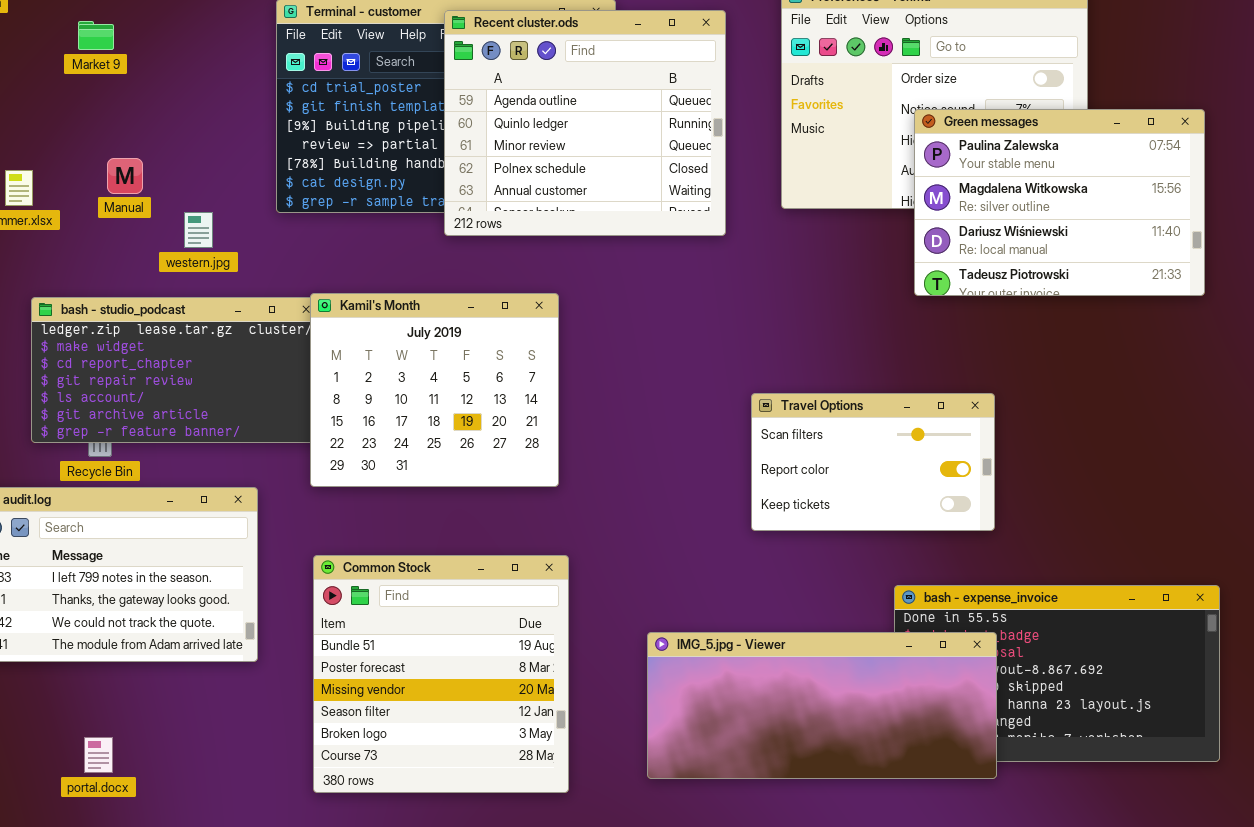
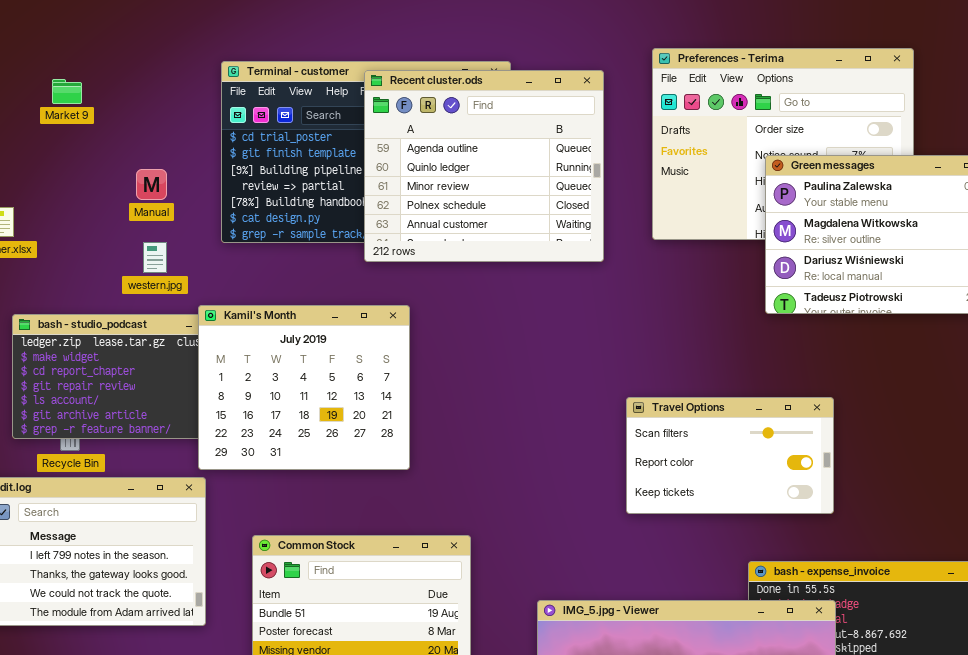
Manual: [107,158,143,194] -> [136,169,167,200], moved
Kamil's Month: [310,293,559,487] -> [198,305,410,470], moved

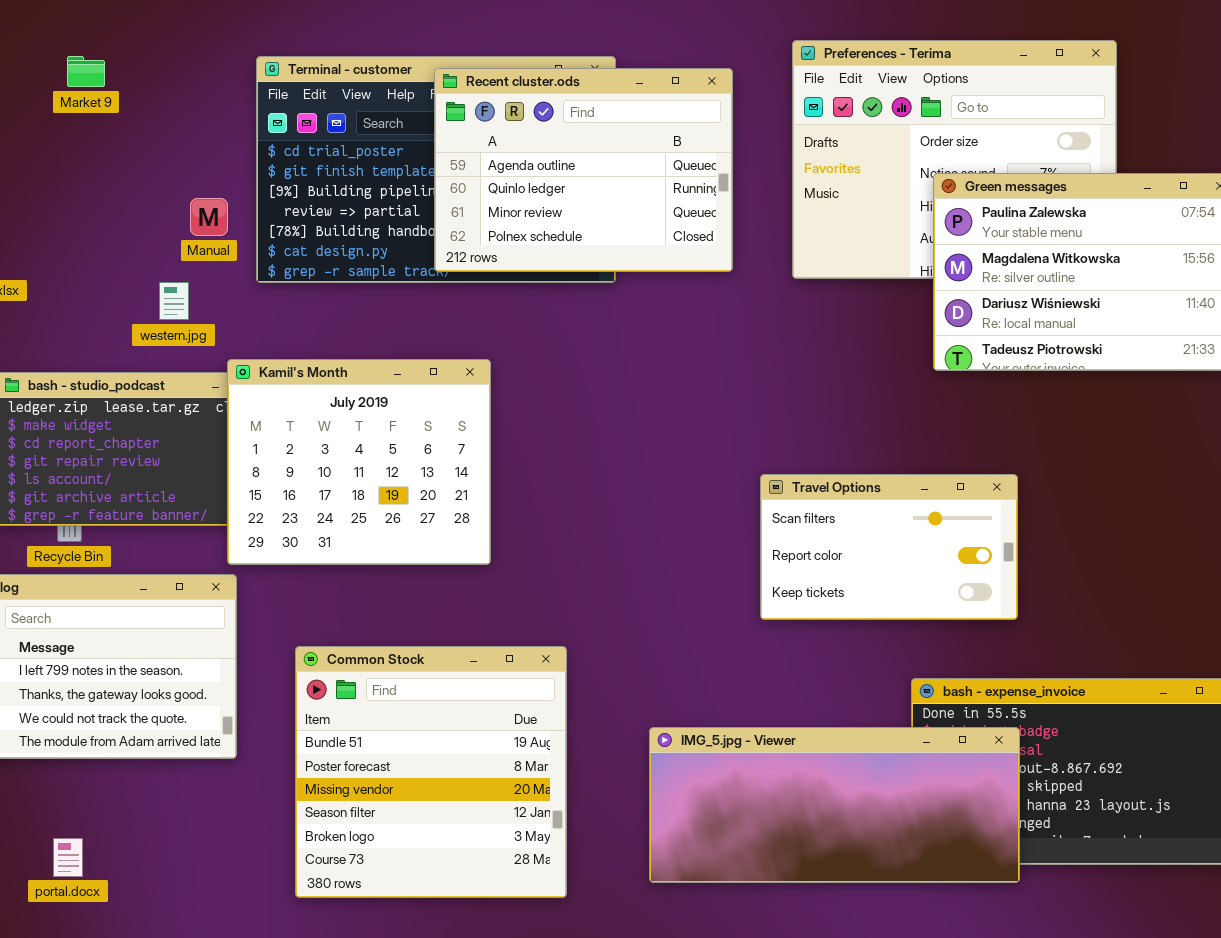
Recent cluster.ods: [364,70,604,262] -> [434,68,733,272], resized
Market 9: [52,79,82,104] -> [67,56,105,87], moved
Manual: [136,169,167,200] -> [190,198,228,236], moved

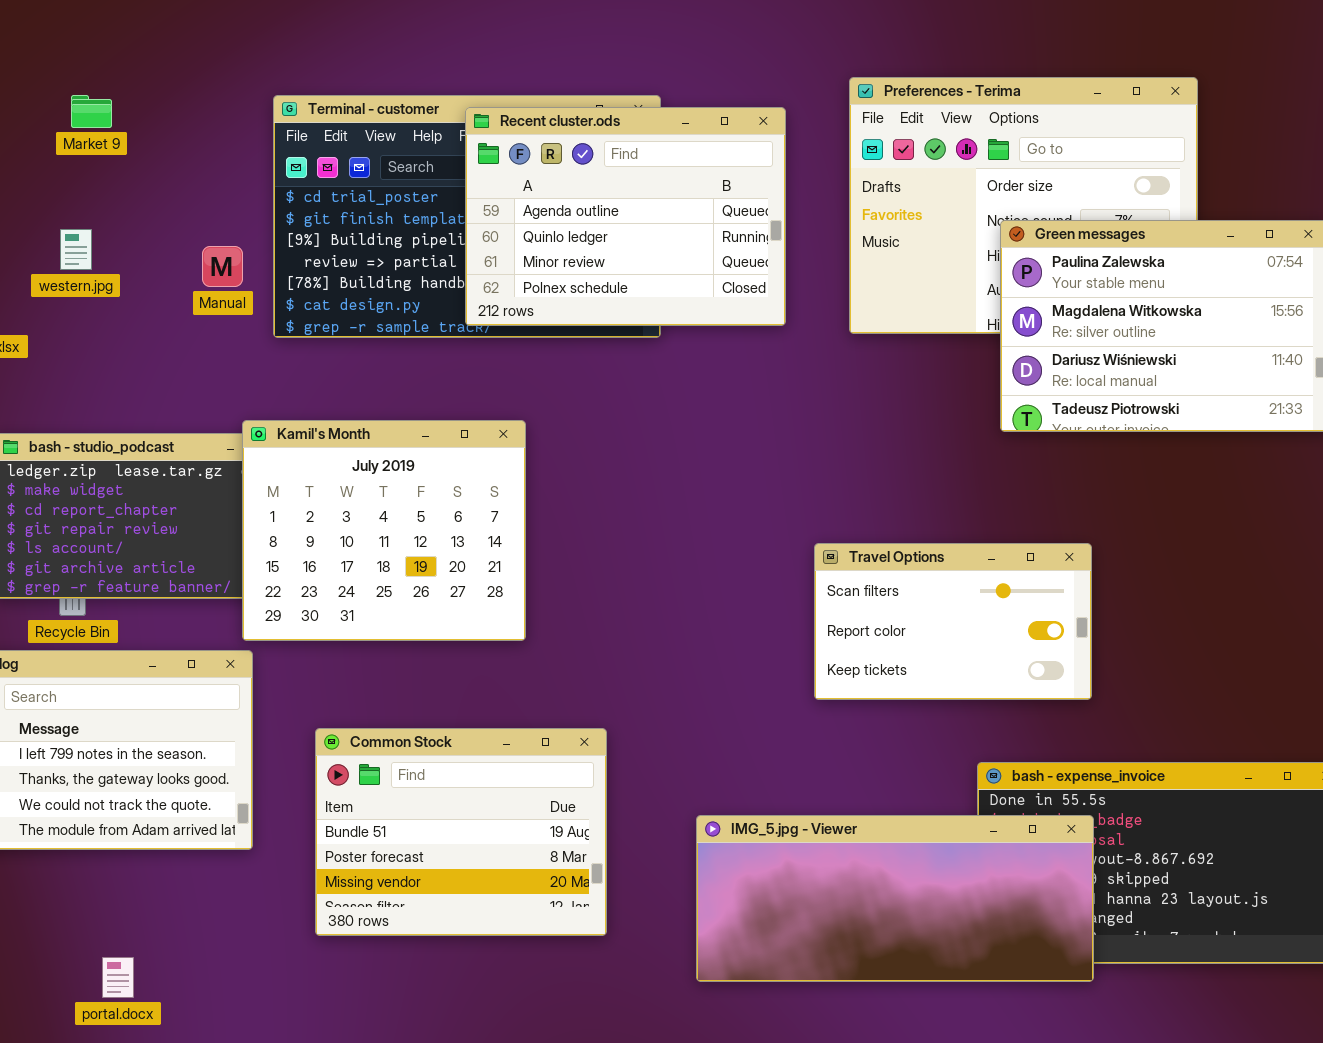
western.jpg: [159,282,189,320] -> [60,229,92,270], moved
Common Stock: [295,646,567,898] -> [315,728,607,936], resized
portal.docx: [53,838,83,877] -> [102,957,134,998], moved

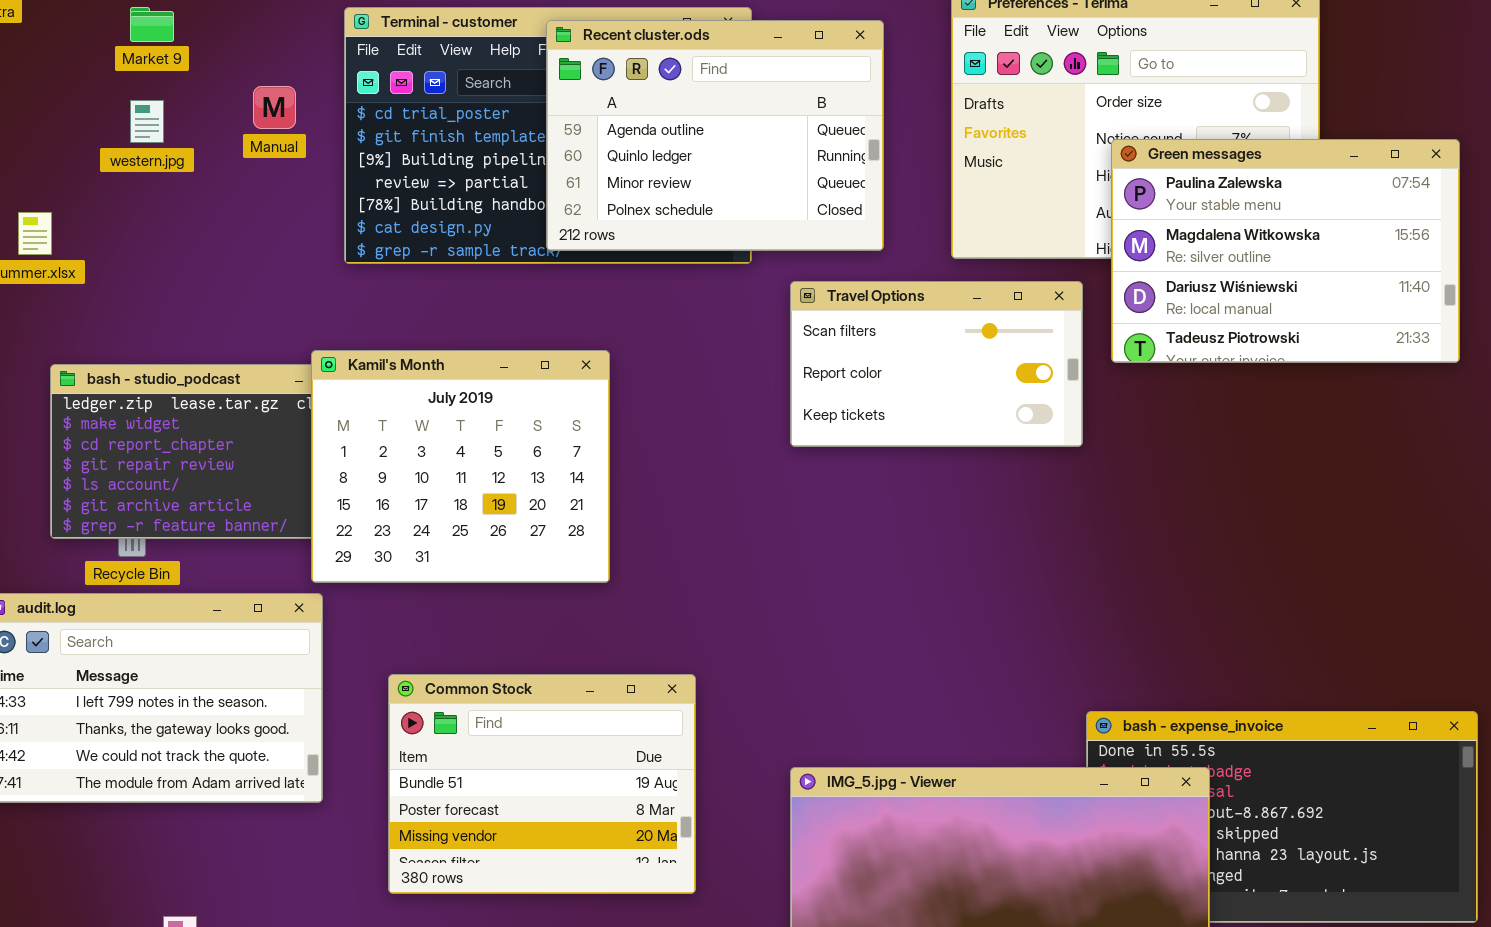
western.jpg: [60,229,92,270] -> [130,100,164,143], moved
Manual: [202,246,243,287] -> [253,86,296,129], moved
Travel Options: [814,543,1092,700] -> [790,281,1083,447], moved

